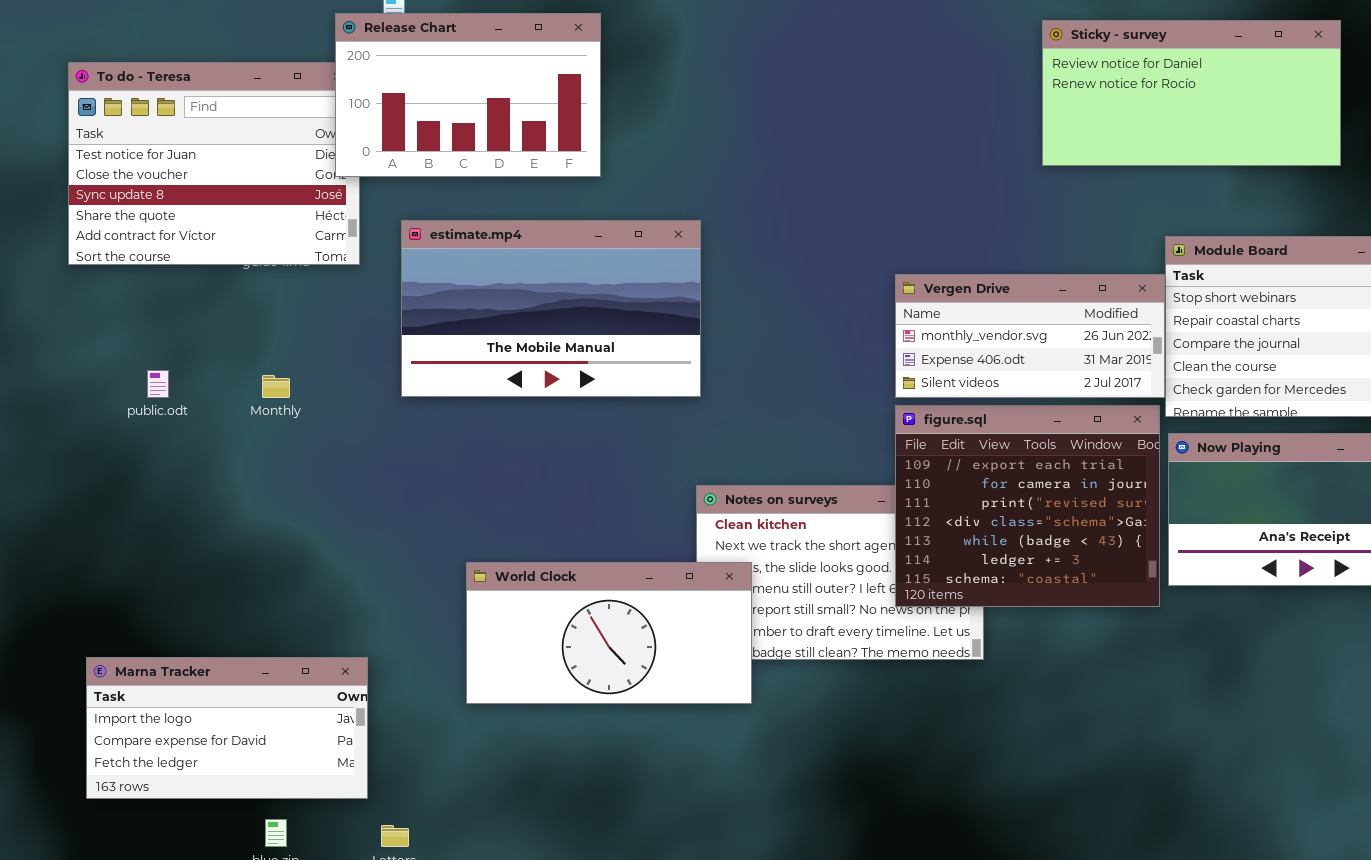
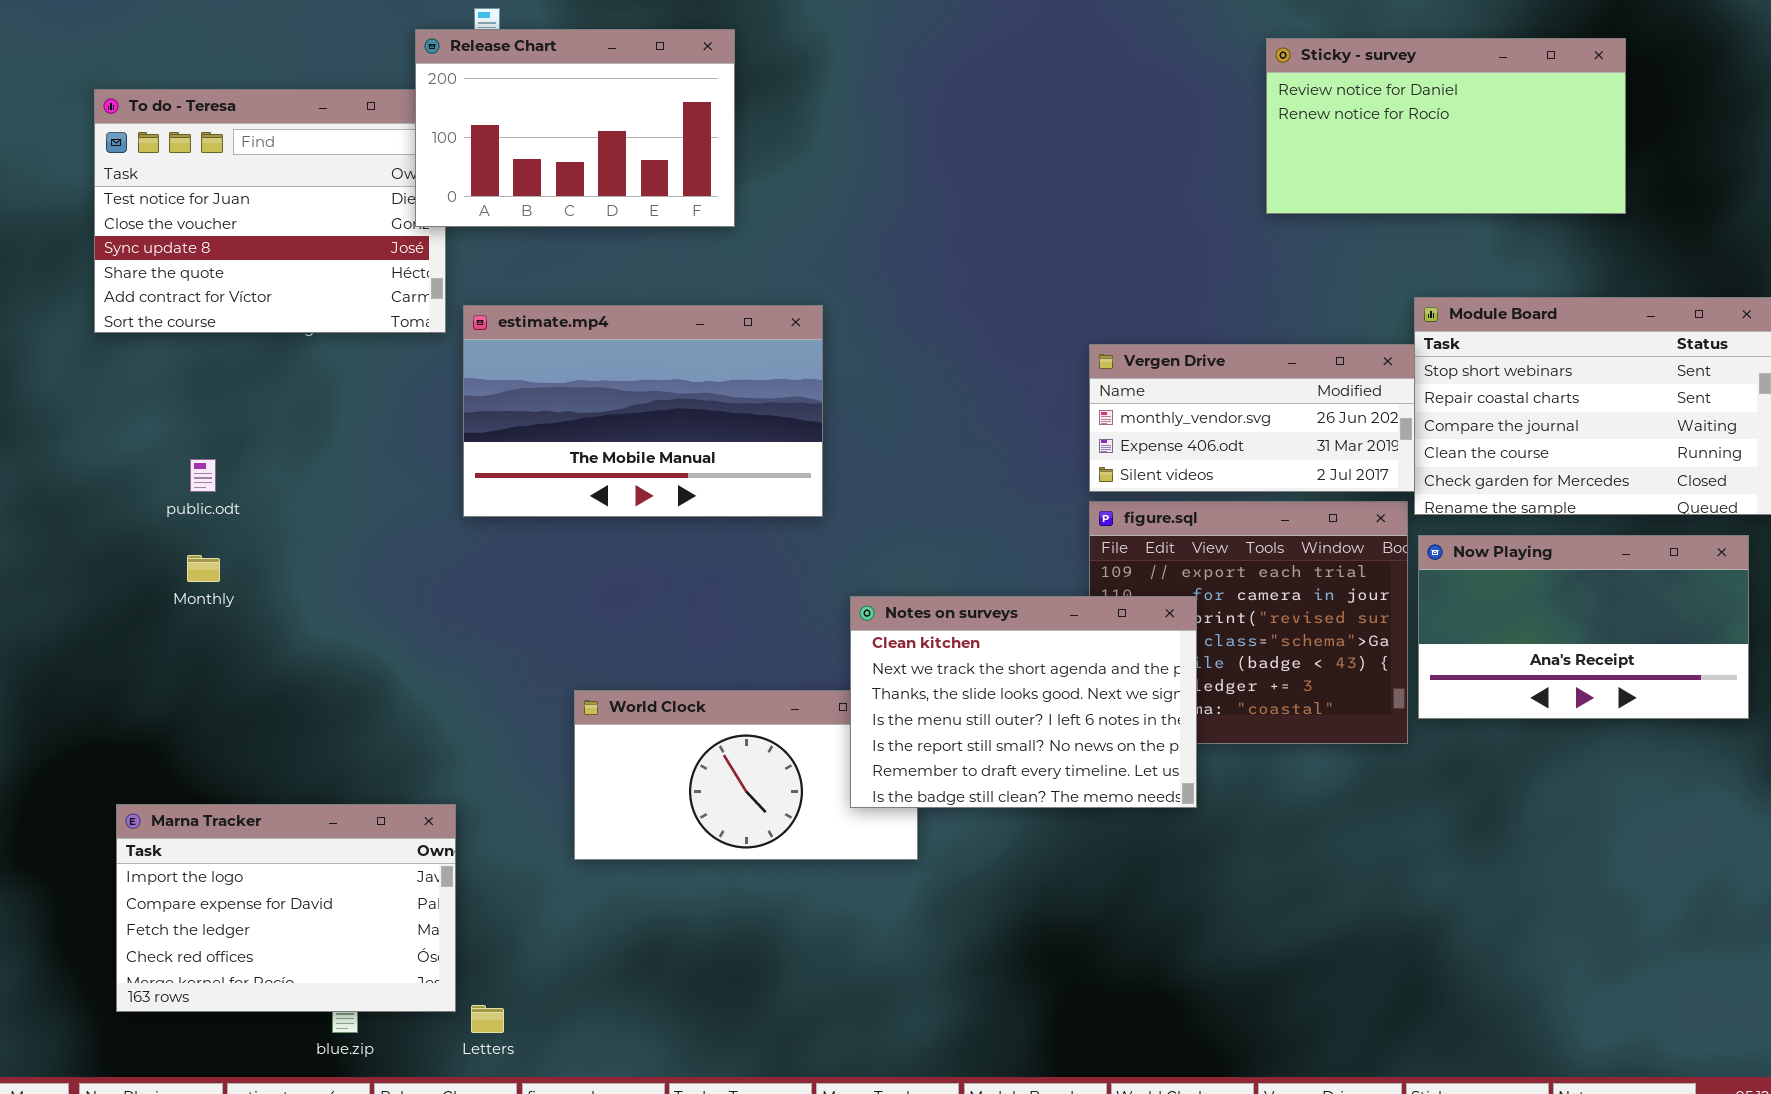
estimate.mp4: [401,220,701,397] -> [463,305,823,517], moved
Monthly: [262,375,290,398] -> [187,555,220,582], moved
Notes on surveys: [696,485,984,660] -> [850,596,1197,808], raised
Marna Tracker: [86,657,368,799] -> [116,804,456,1012], resized

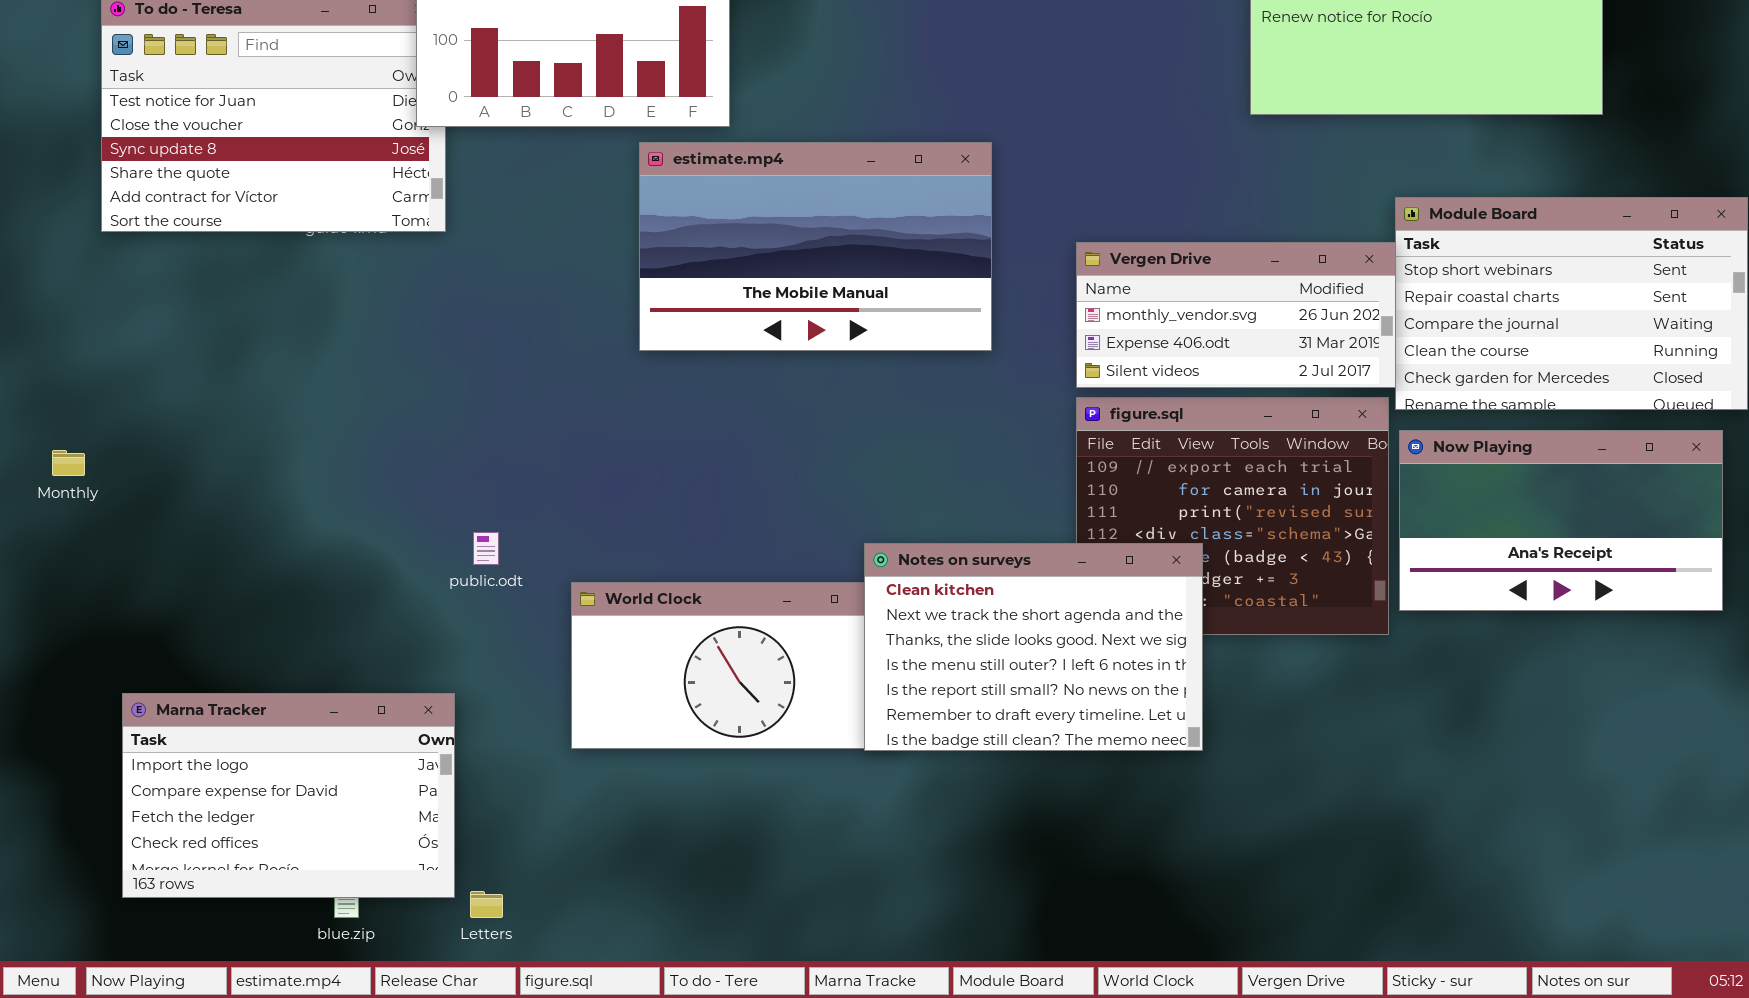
estimate.mp4: [463,305,823,517] -> [639,142,992,351], moved
public.odt: [190,459,216,492] -> [473,532,499,565], moved
Monthly: [187,555,220,582] -> [52,450,85,476], moved
Notes on surveys: [850,596,1197,808] -> [864,543,1203,751], moved

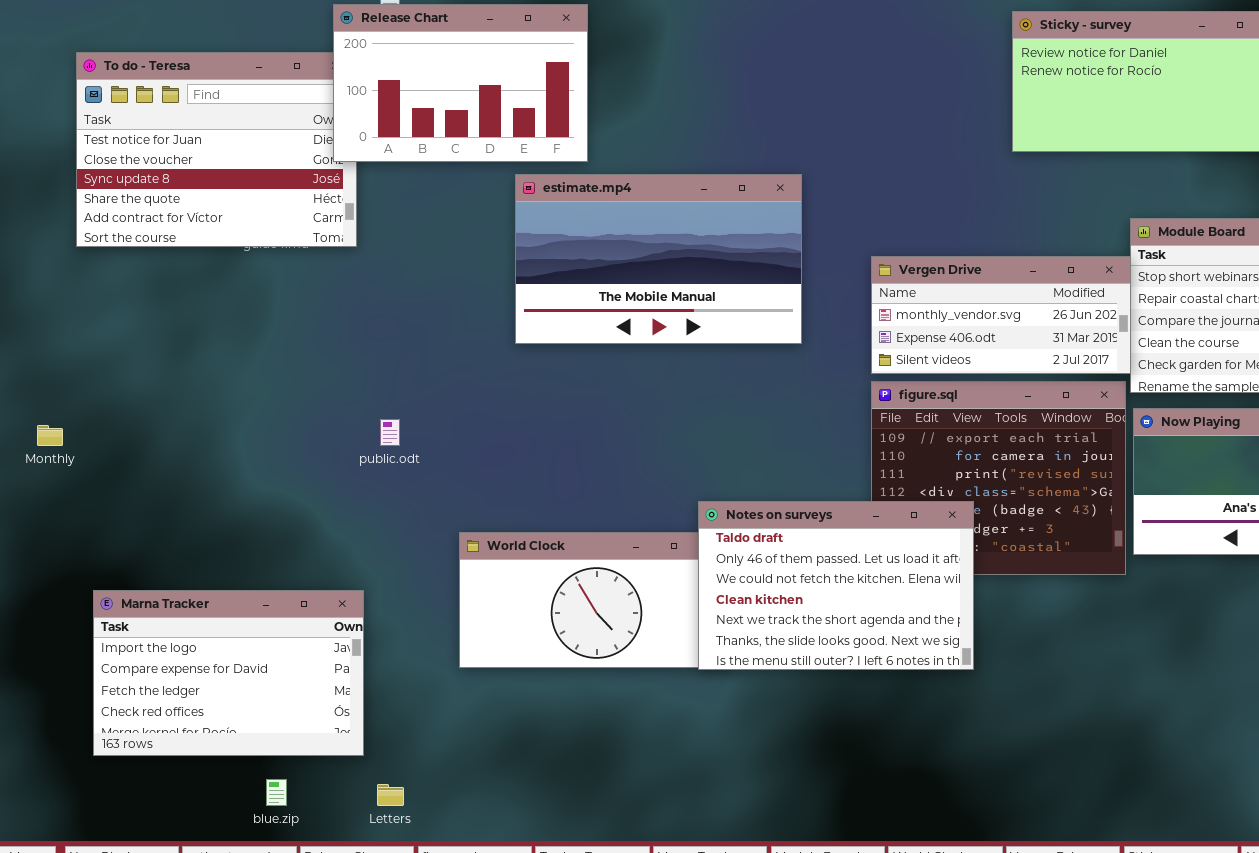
public.odt: [473,532,499,565] -> [380,419,400,446], moved
Notes on surveys: [864,543,1203,751] -> [698,501,974,670], scrolled up 3 rows
Marna Tracker: [122,693,455,898] -> [93,590,364,756], moved

